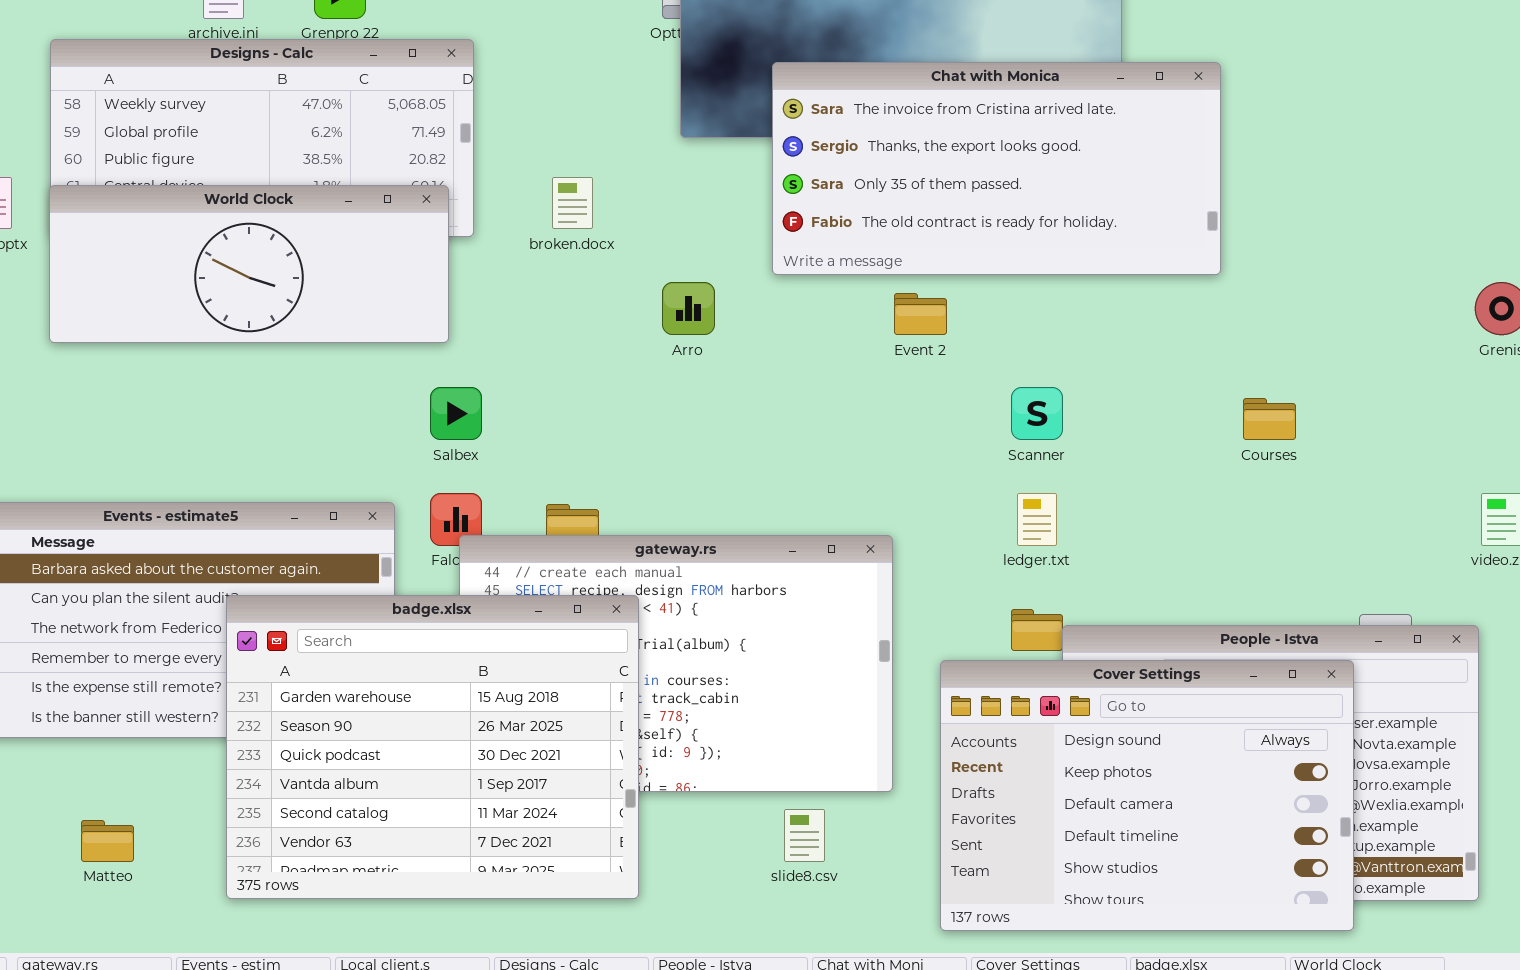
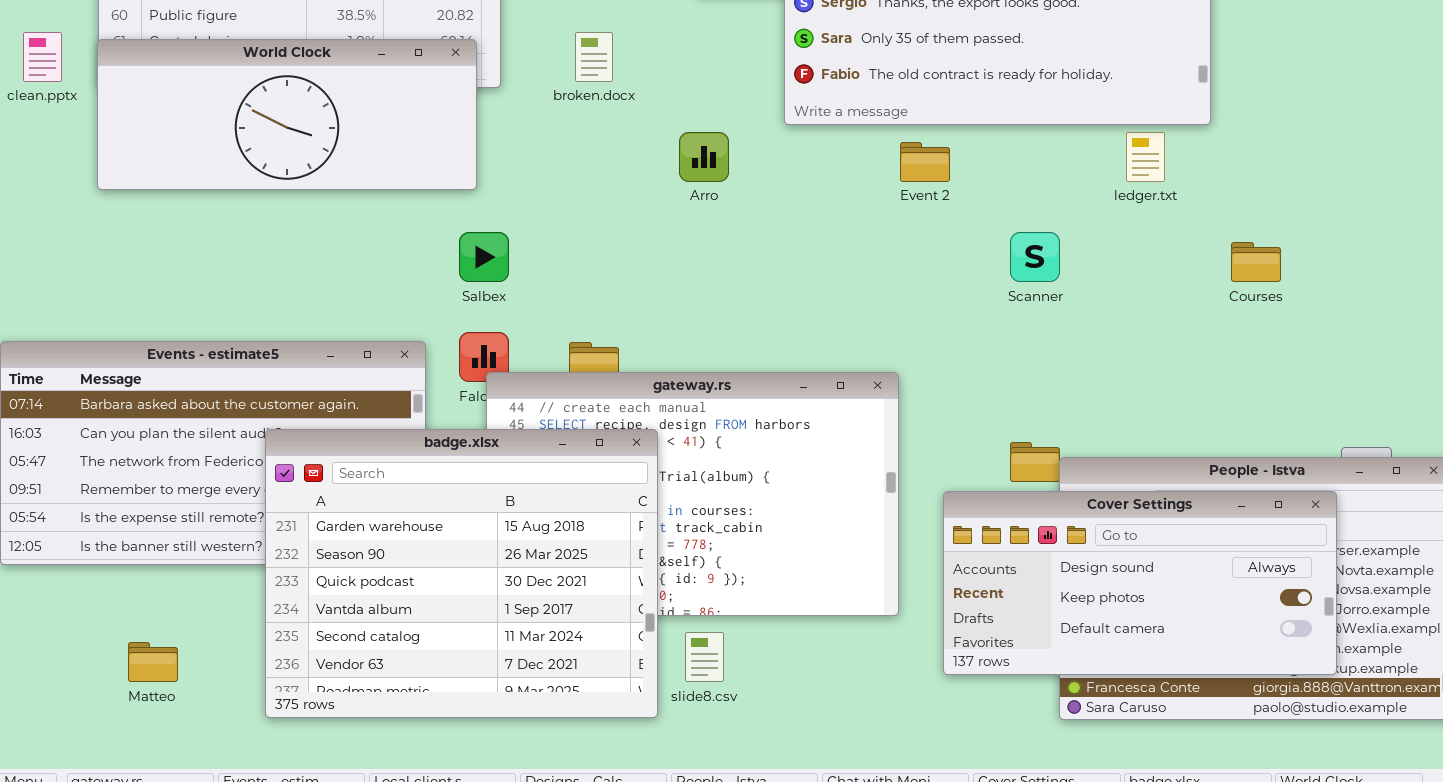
ledger.txt: [1017,493,1057,546] -> [1126,132,1165,182], moved
Cover Settings: [940,660,1354,931] -> [943,491,1337,675], resized
slide8.csv: [784,809,825,862] -> [685,632,724,682], moved

